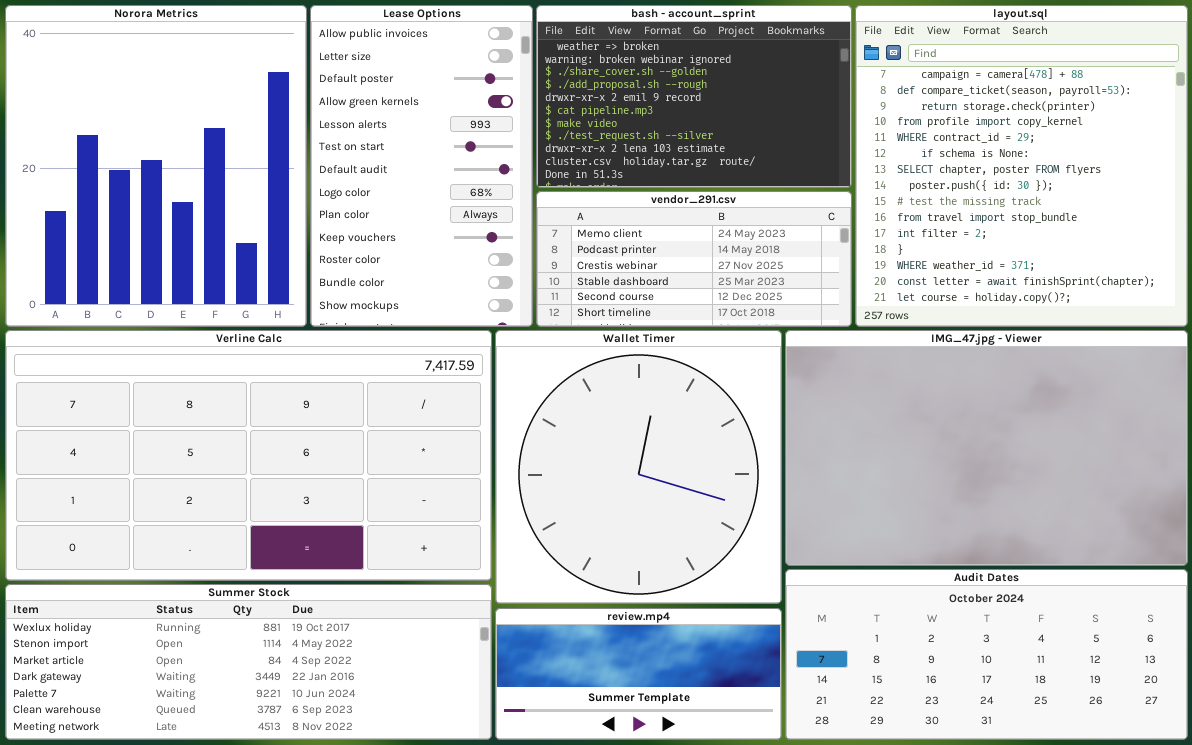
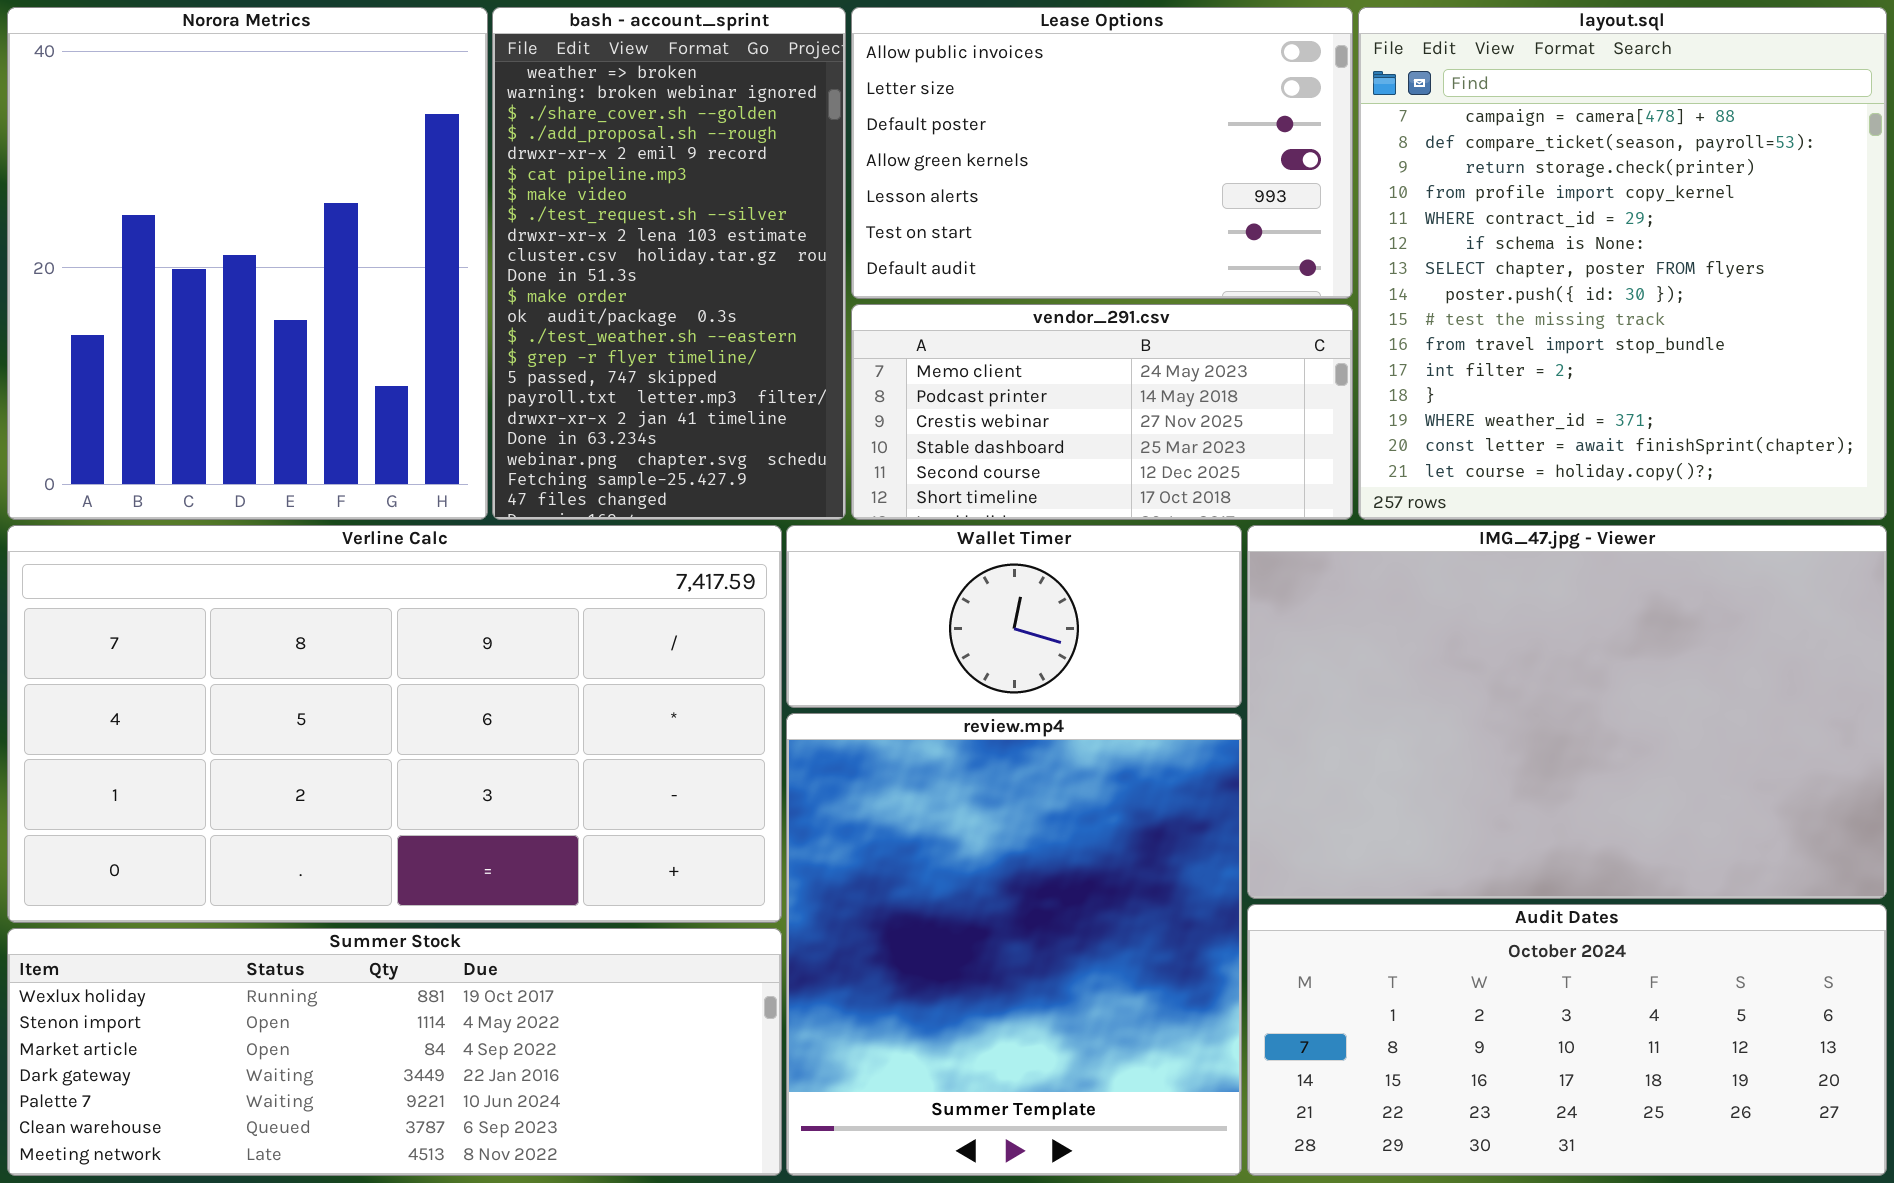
Lease Options: [310,5,533,327] -> [851,7,1353,299], moved, resized
bash - account_sprint: [536,5,852,188] -> [492,7,846,520], moved, resized
Wallet Timer: [495,330,782,604] -> [786,525,1242,708], resized
review.mp4: [495,608,782,740] -> [786,713,1242,1176], resized

